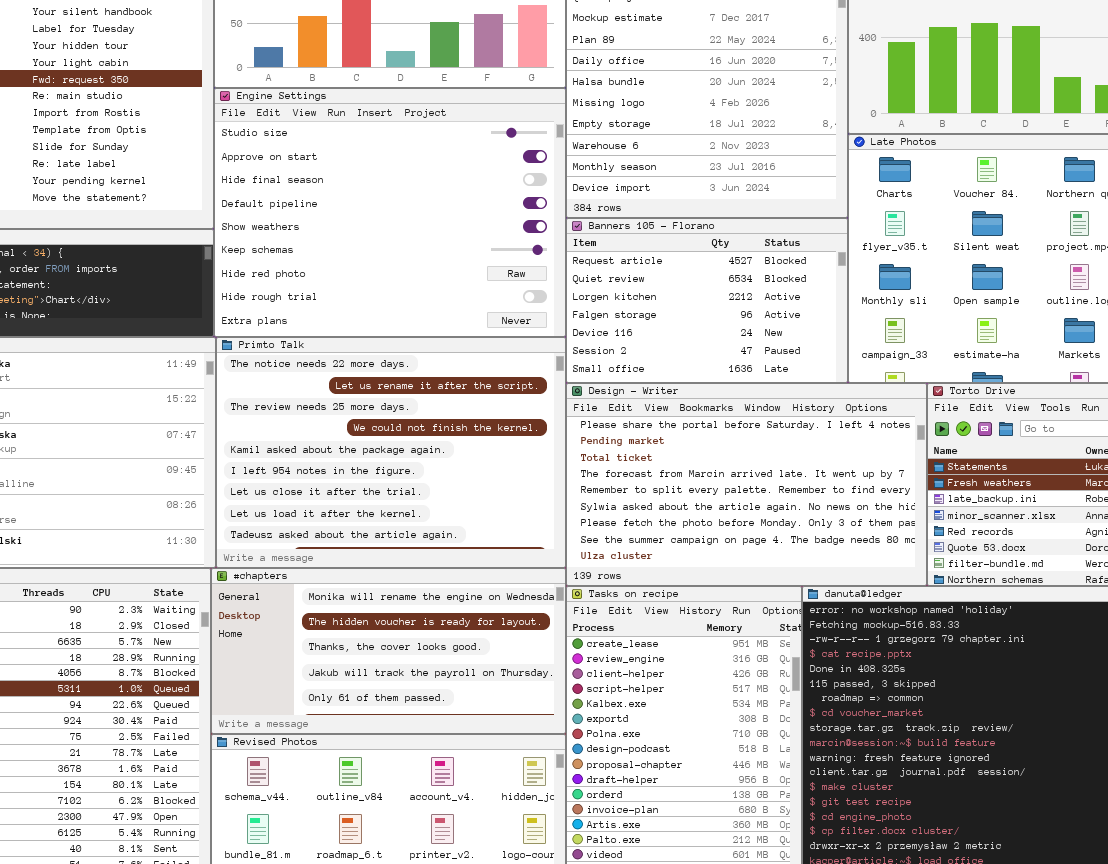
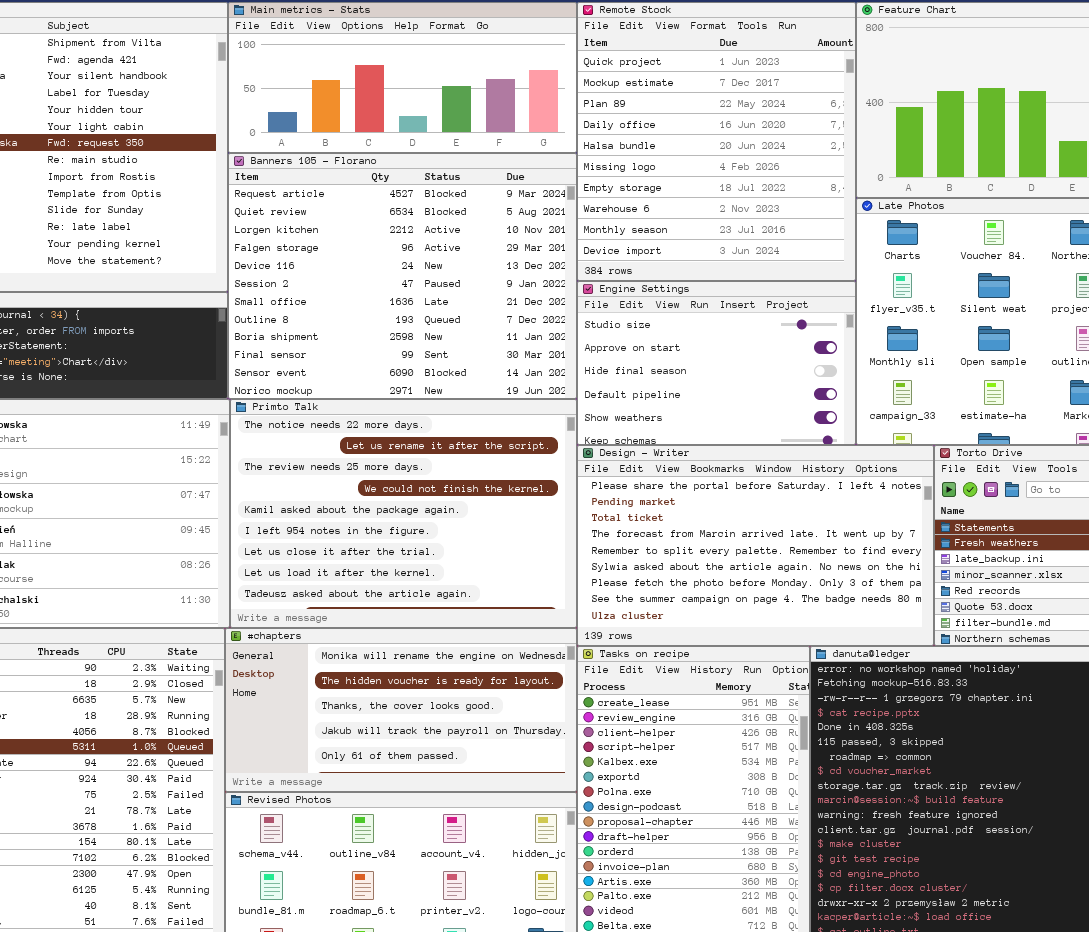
Engine Settings: [214,88,566,337] -> [577,281,856,445], moved, resized
Banners 105 - Florano: [566,218,848,383] -> [228,153,577,399], moved, resized

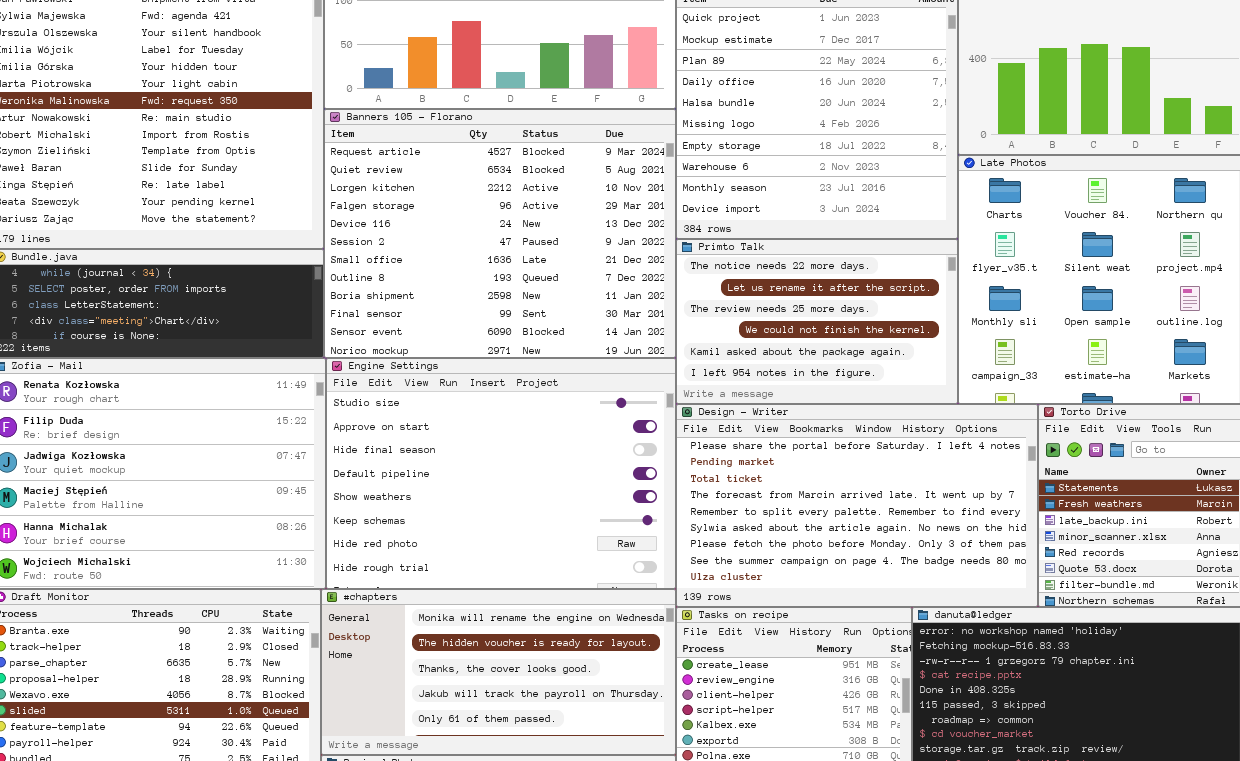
Engine Settings: [577,281,856,445] -> [326,358,676,589], moved, resized
Primto Talk: [230,399,577,628] -> [676,239,958,404], moved, resized

